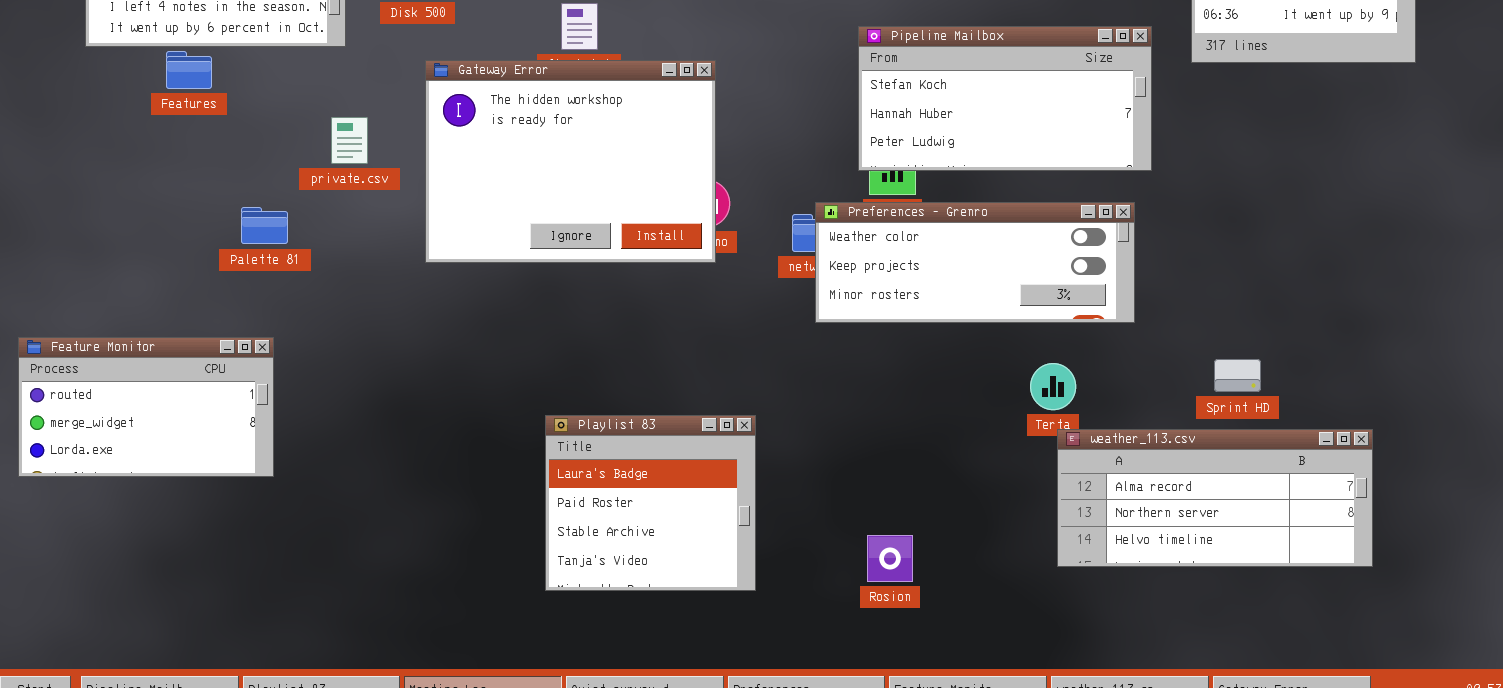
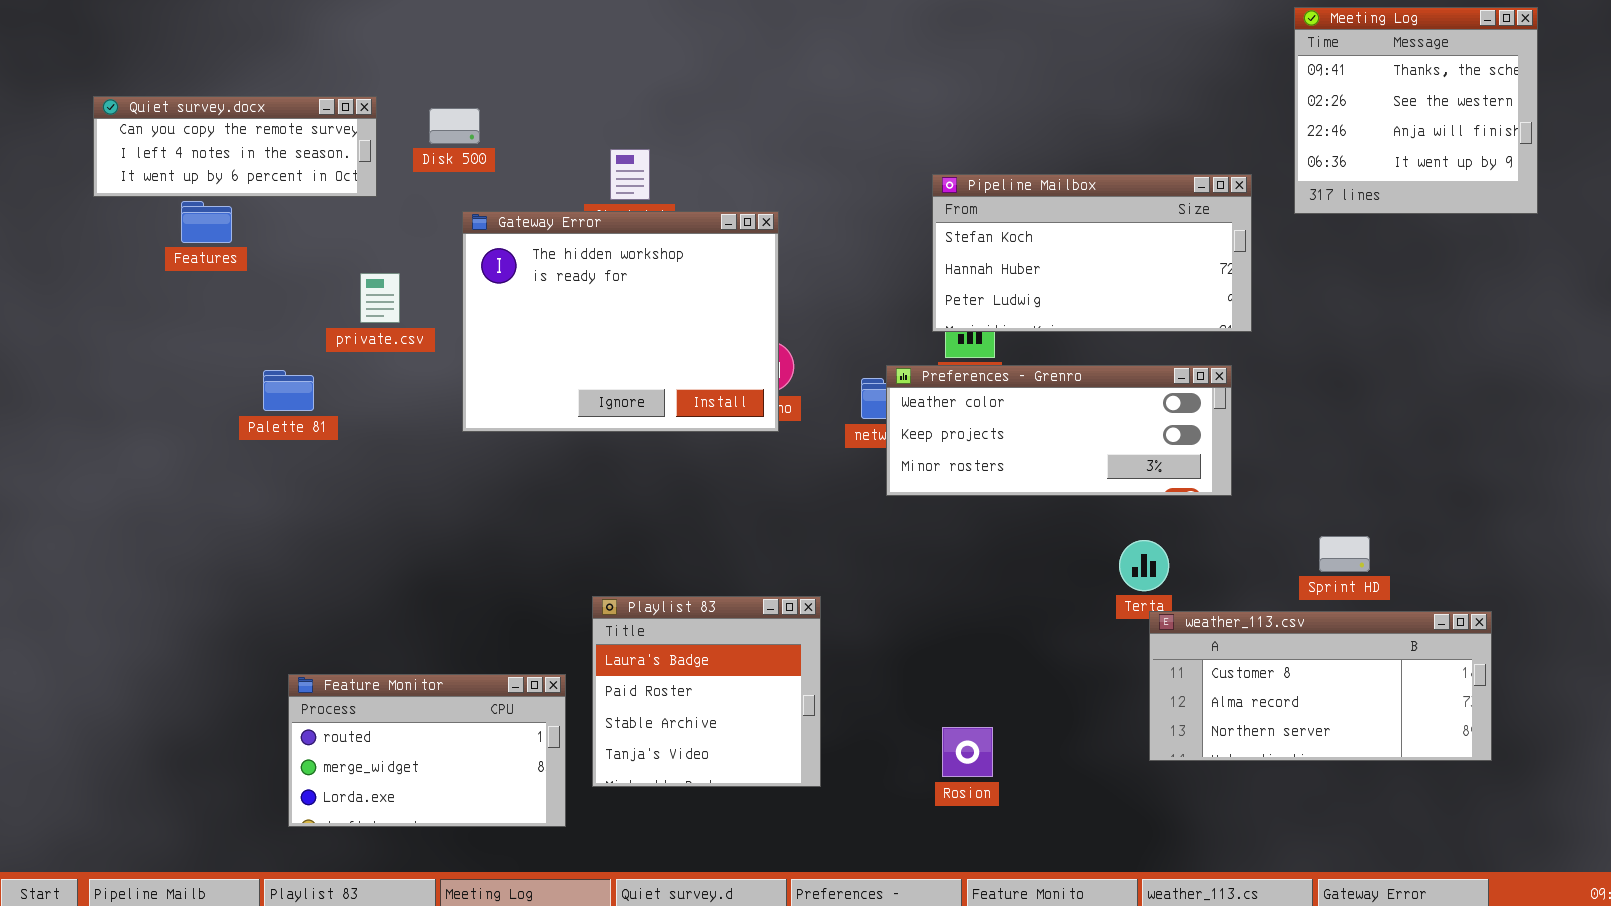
Feature Monitor: [18,337,274,477] -> [288,674,566,827], moved
weather_113.csv: [1057,429,1373,567] -> [1149,611,1492,761], scrolled up 1 row

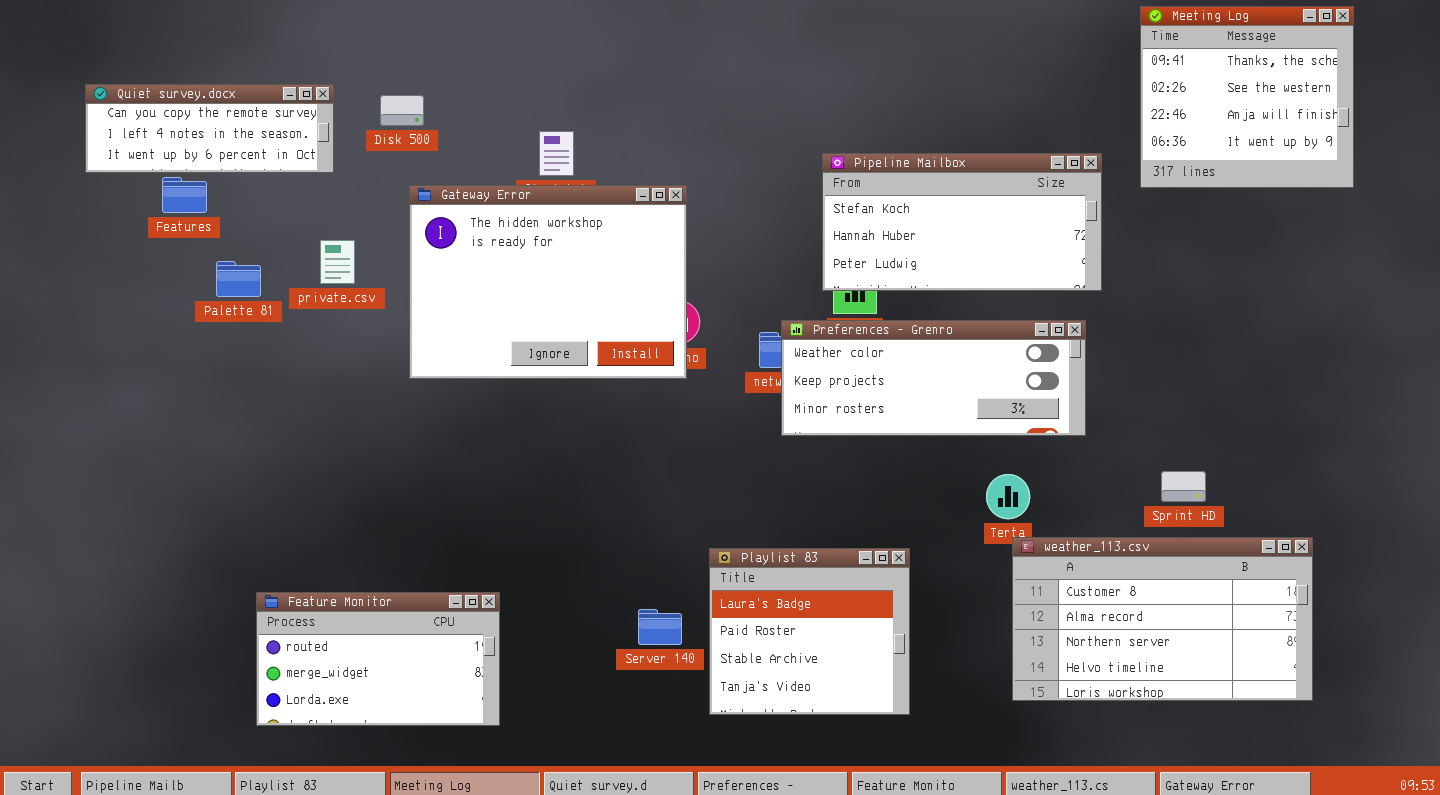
Palette 81: [263,370,314,411] -> [216,261,261,297], moved
Playlist 83: [592,596,821,787] -> [709,548,910,715], moved
weather_113.csv: [1149,611,1492,761] -> [1012,537,1313,701], resized

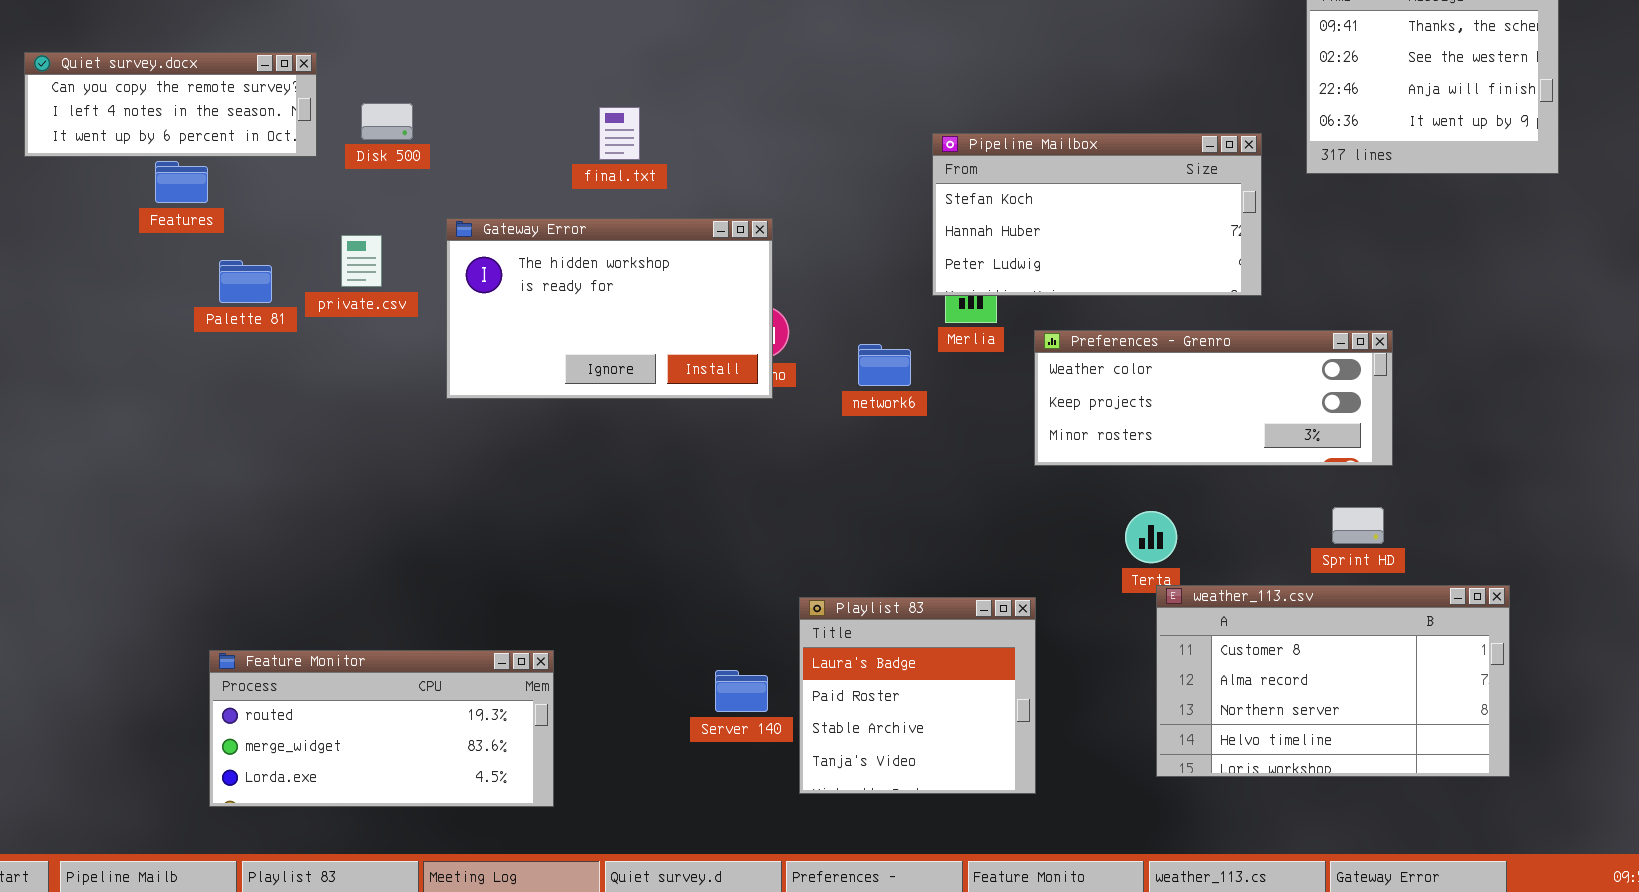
Quiet survey.docx: [85,84,334,173] -> [24,52,317,157], moved
Disk 500: [380,95,424,126] -> [361,103,413,140], moved
Gateway Error: [409,185,687,379] -> [446,218,773,399], resized
Preferences - Grenro: [781,320,1086,436] -> [1034,330,1393,466], moved
Feature Monitor: [256,592,500,726] -> [209,650,554,807], resized

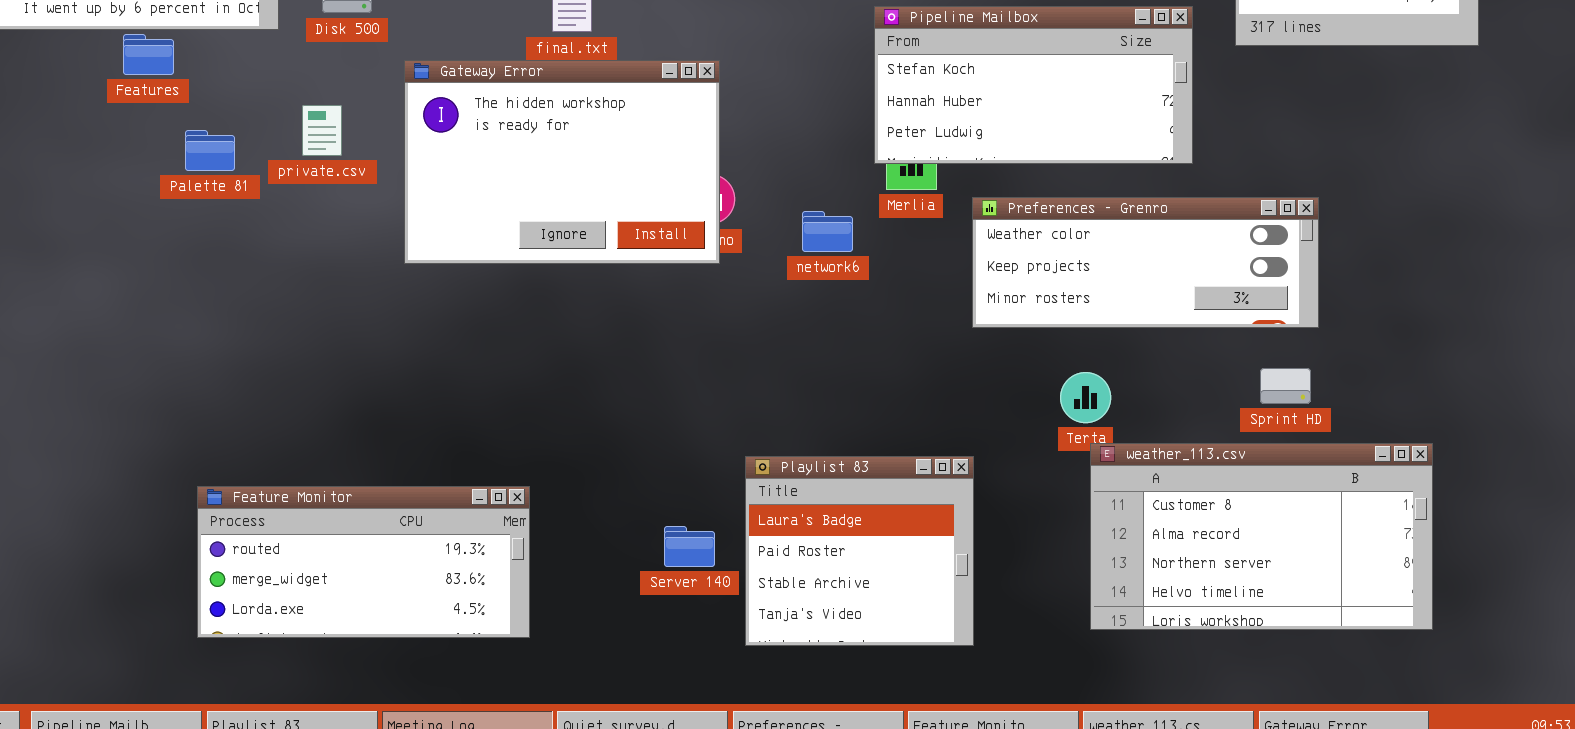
Gateway Error: [446,218,773,399] -> [404,60,720,264], resized
Feature Monitor: [209,650,554,807] -> [197,486,530,638], moved

